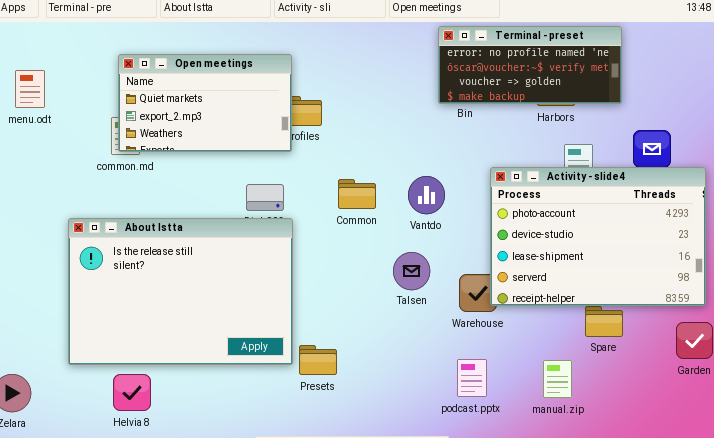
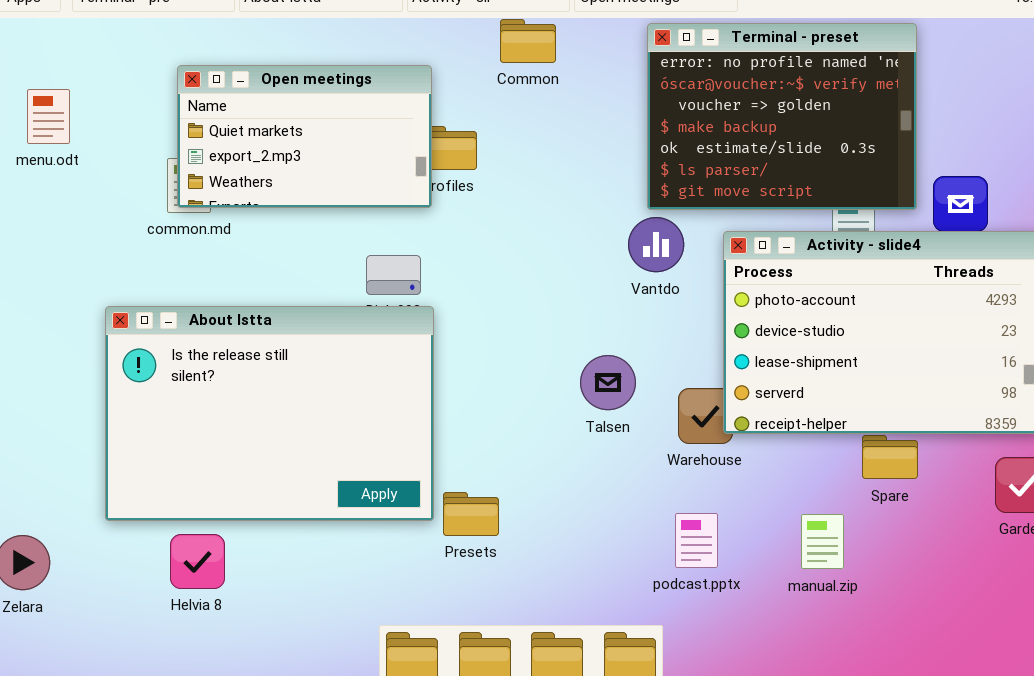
Terminal - preset: [438,26,622,104] -> [647,23,917,210], resized
Vantdo: [408,176,445,214] -> [628,217,684,272], moved
Common: [338,179,376,209] -> [500,19,556,63], moved

